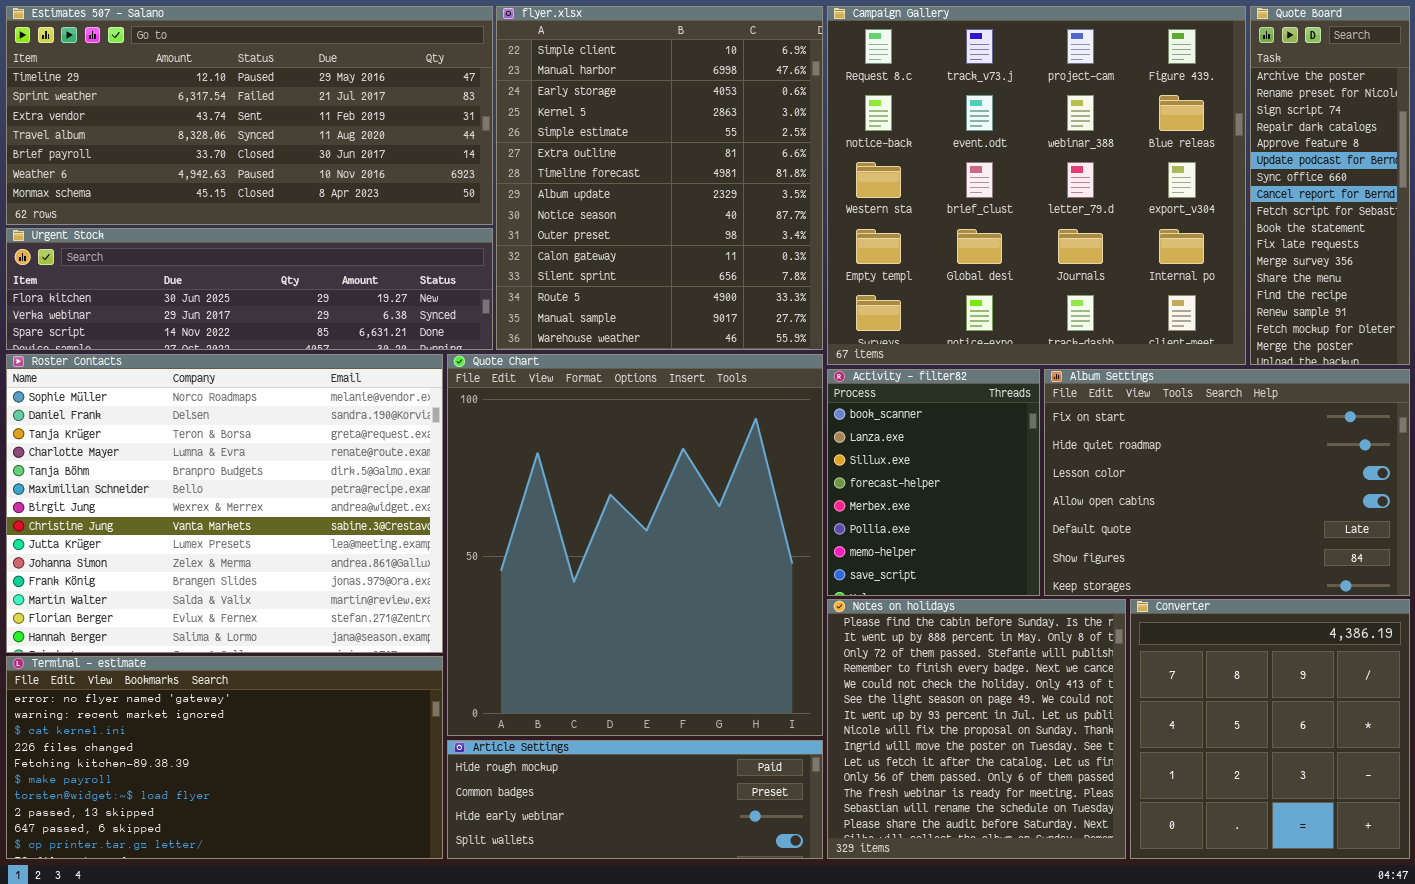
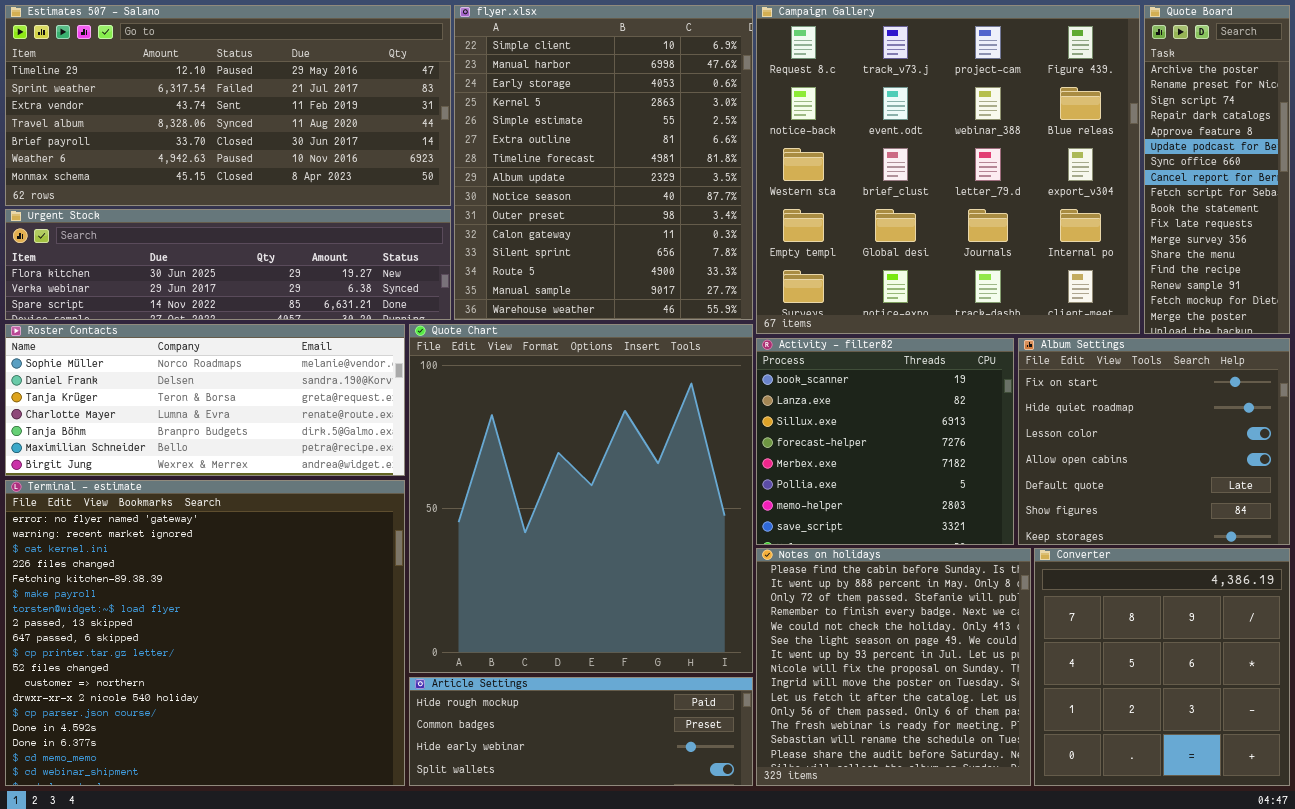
Roster Contacts: [6,354,443,653] -> [5,324,405,476], resized
Activity - filter82: [827,369,1040,596] -> [756,338,1014,545], resized
Album Settings: [1044,369,1410,596] -> [1018,338,1290,545], resized
Terminal - estimate: [6,656,443,859] -> [5,480,405,786], resized

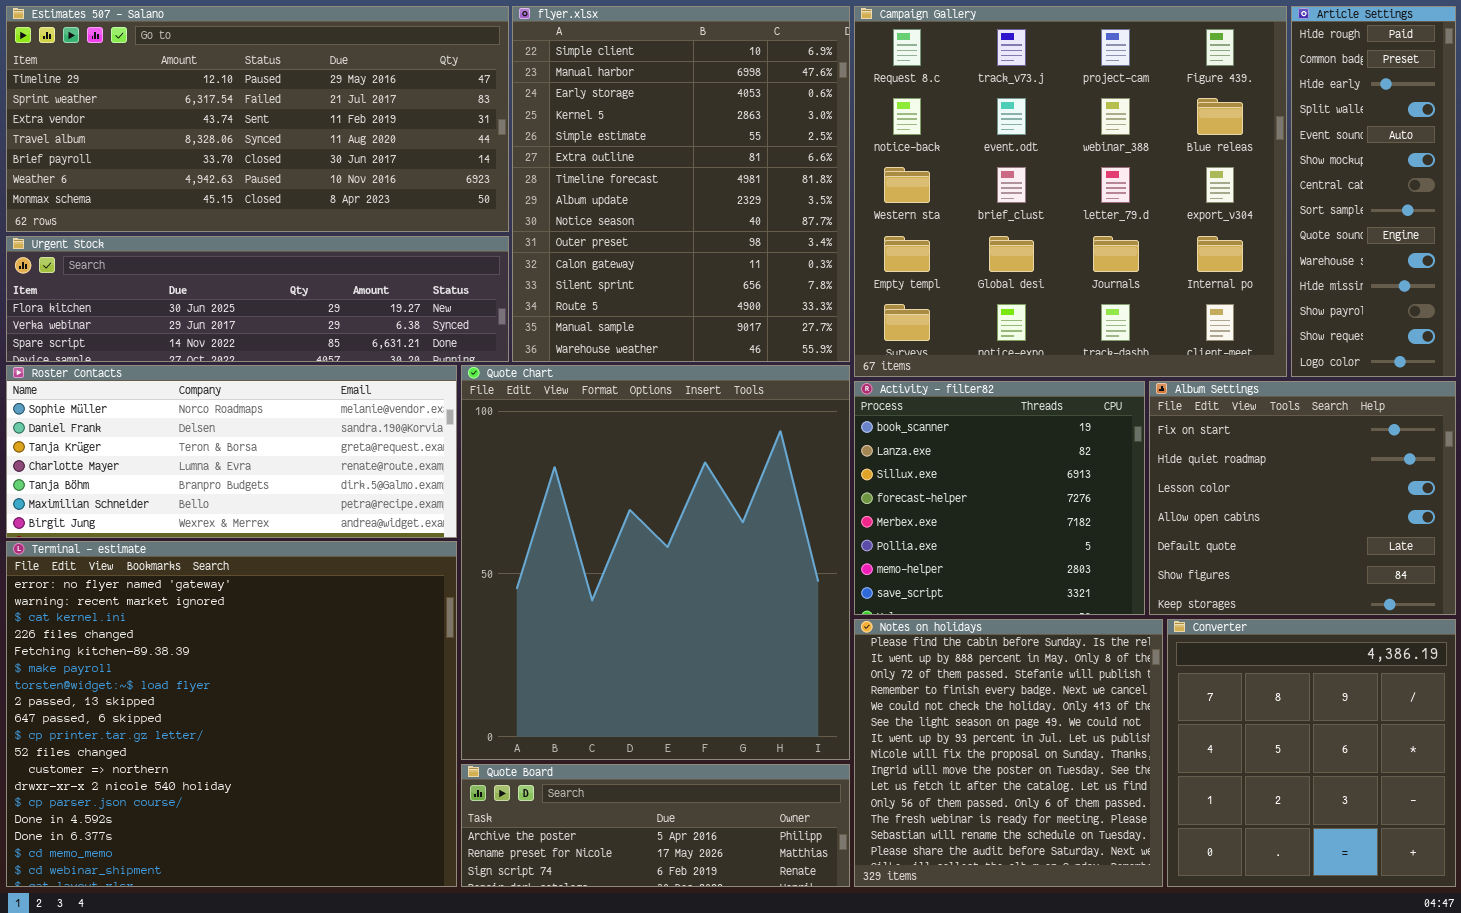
Quote Board: [1144,5,1290,334] -> [461,764,850,887], moved, resized
Article Settings: [409,677,753,786] -> [1291,6,1456,377], moved, resized

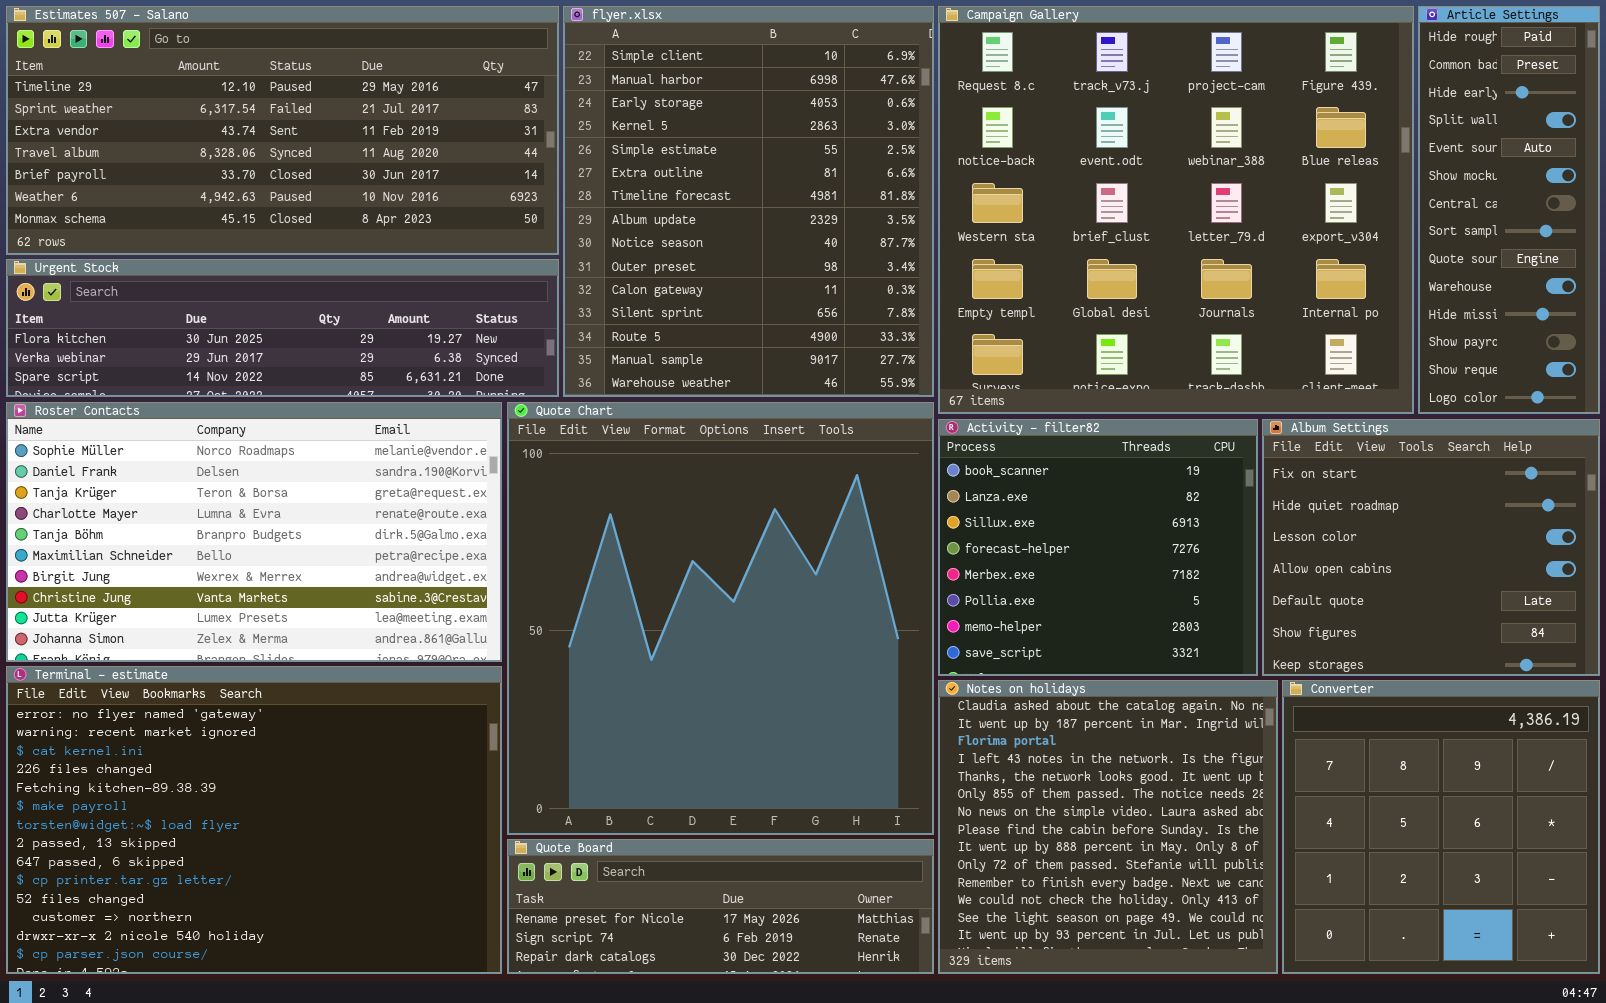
Roster Contacts: [6,365,457,538] -> [6,402,502,662], resized
Terminal - estimate: [6,541,457,887] -> [6,666,502,974], resized
Notes on holidays: [854,619,1163,887] -> [938,680,1278,974], scrolled up 7 rows
Quote Board: [461,764,850,887] -> [507,839,934,974], scrolled down 1 row

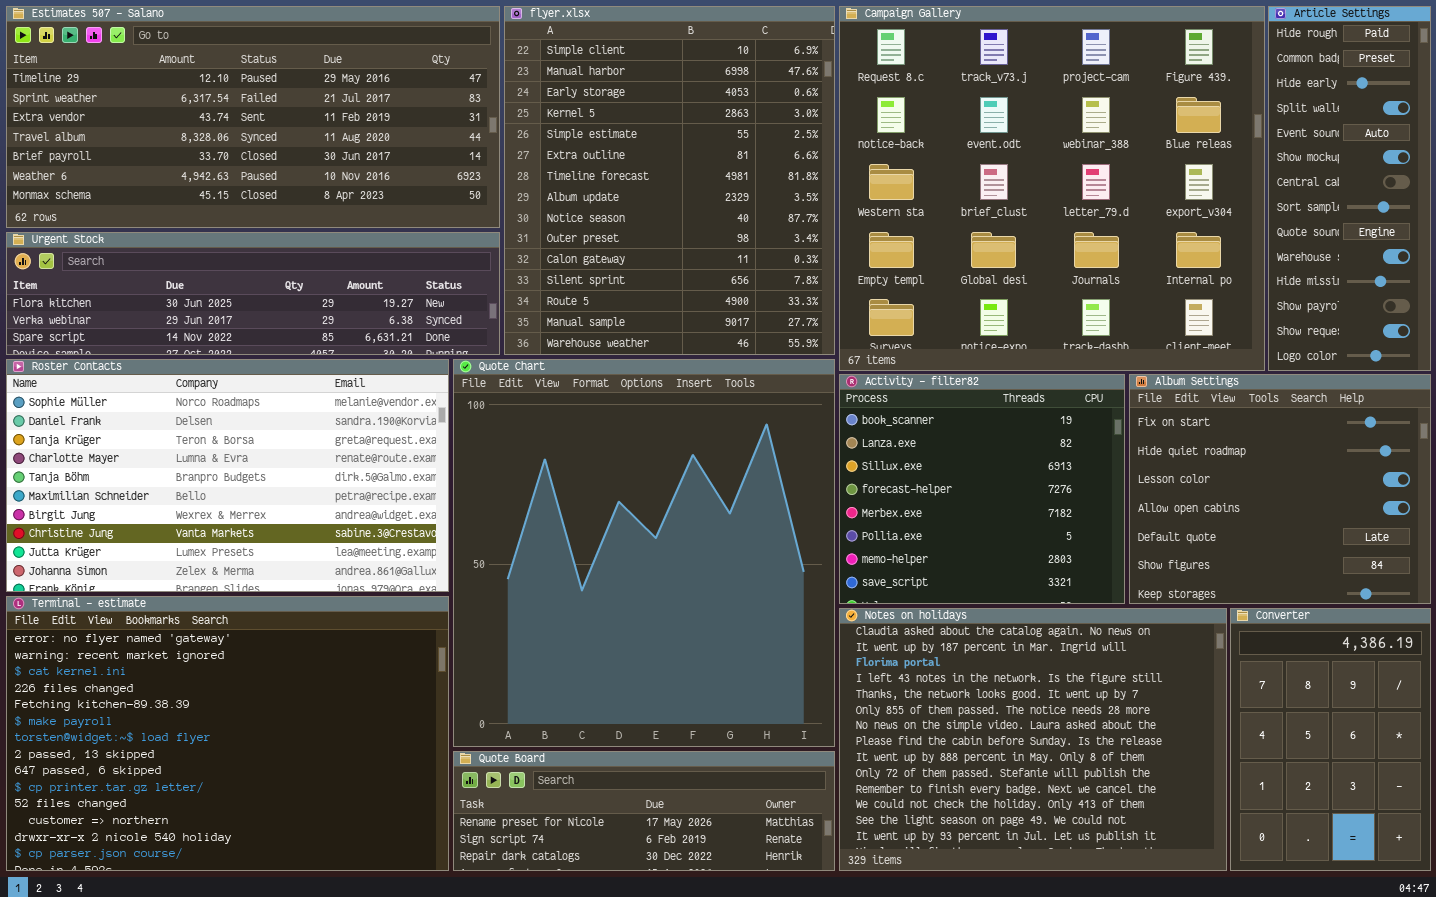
Notes on holidays: [938,680,1278,974] -> [839,608,1227,871], resized
Converter: [1282,680,1600,974] -> [1230,608,1431,871], resized

